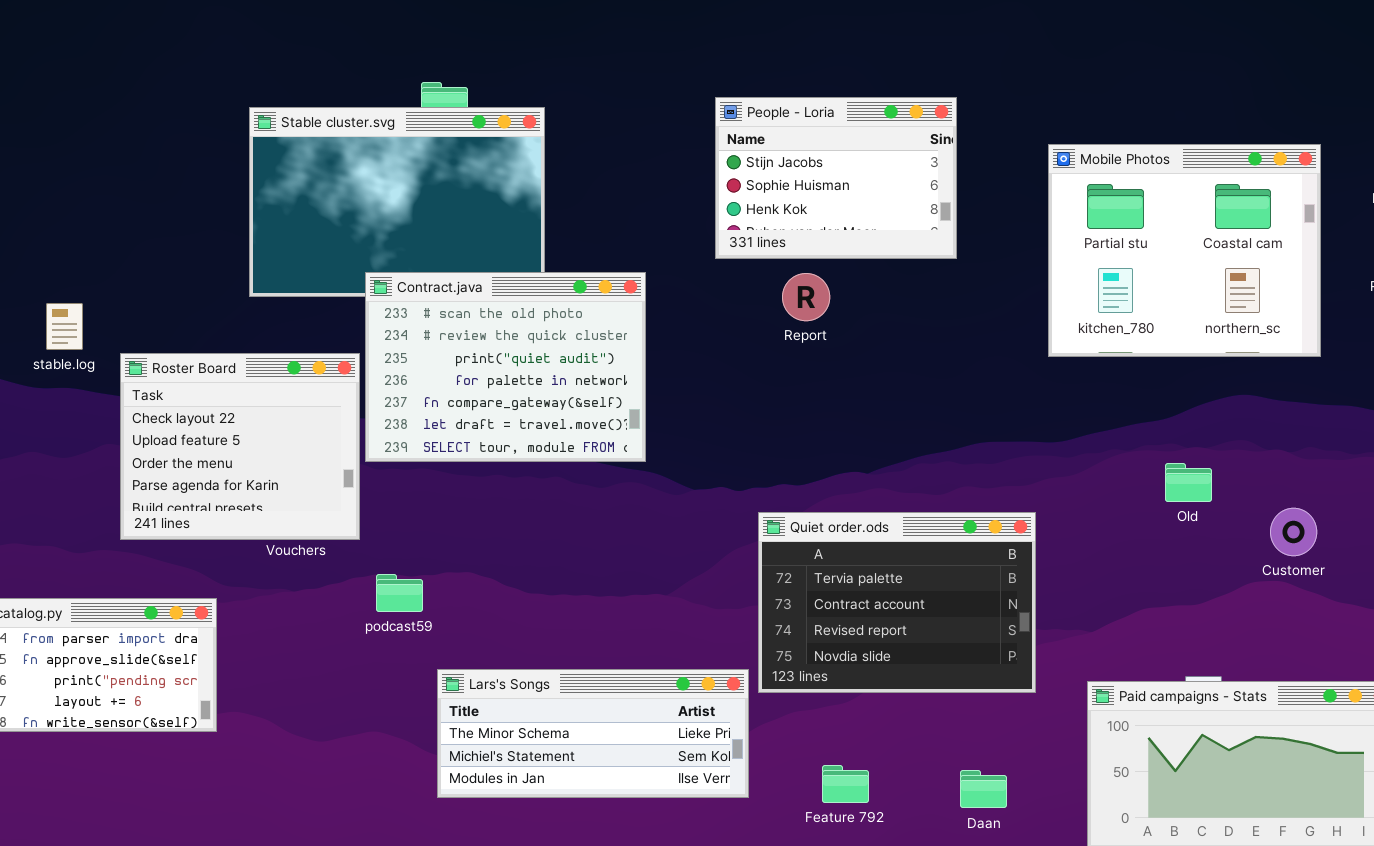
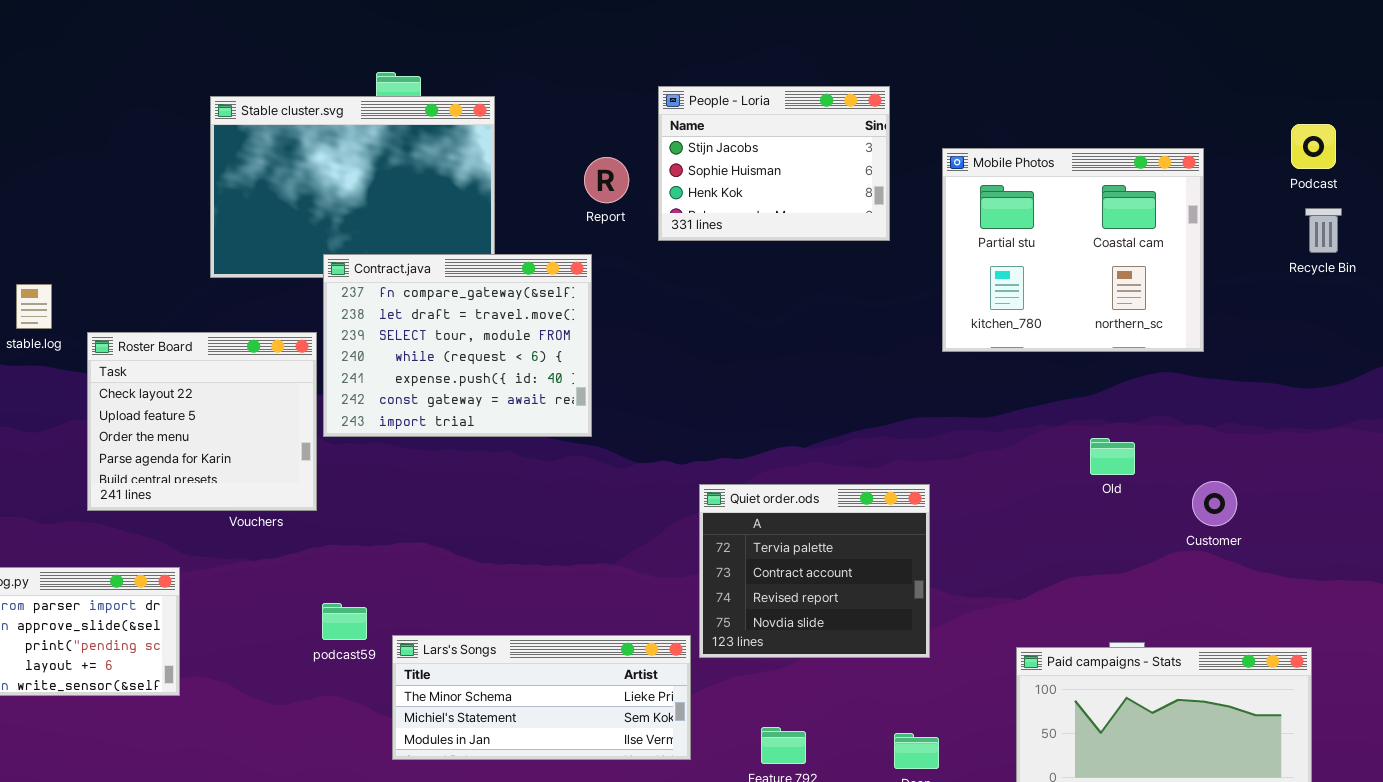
Mobile Photos: [1048,144,1321,357] -> [942,148,1204,352], moved
Contract.java: [365,272,646,462] -> [323,254,592,437], scrolled down 4 rows
Report: [782,273,830,321] -> [584,157,629,203], moved
Quiet order.ods: [758,512,1036,693] -> [699,484,930,658], resized
podcast59: [376,574,423,612] -> [322,603,367,640], moved

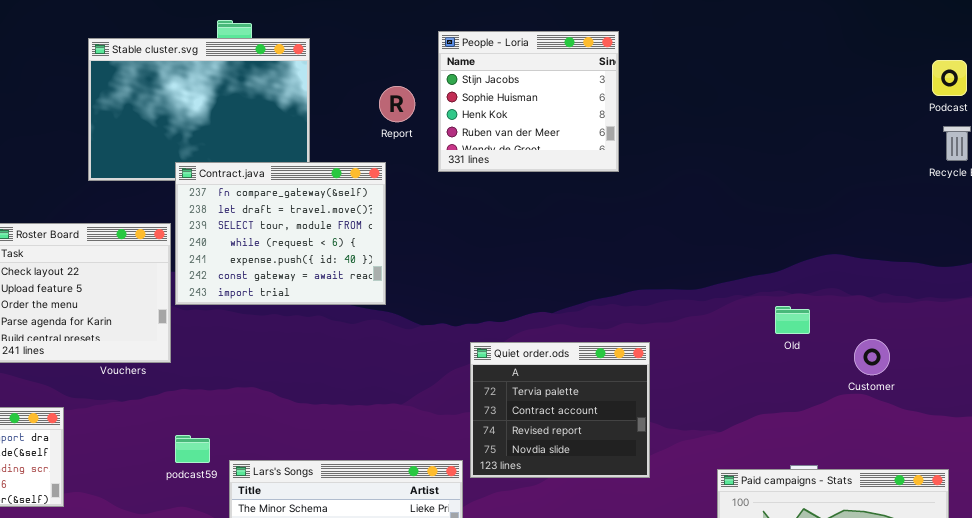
People - Loria: [658,86,890,241] -> [438,31,619,172], resized
Mobile Photos: [942,148,1204,352] -> none, closed

